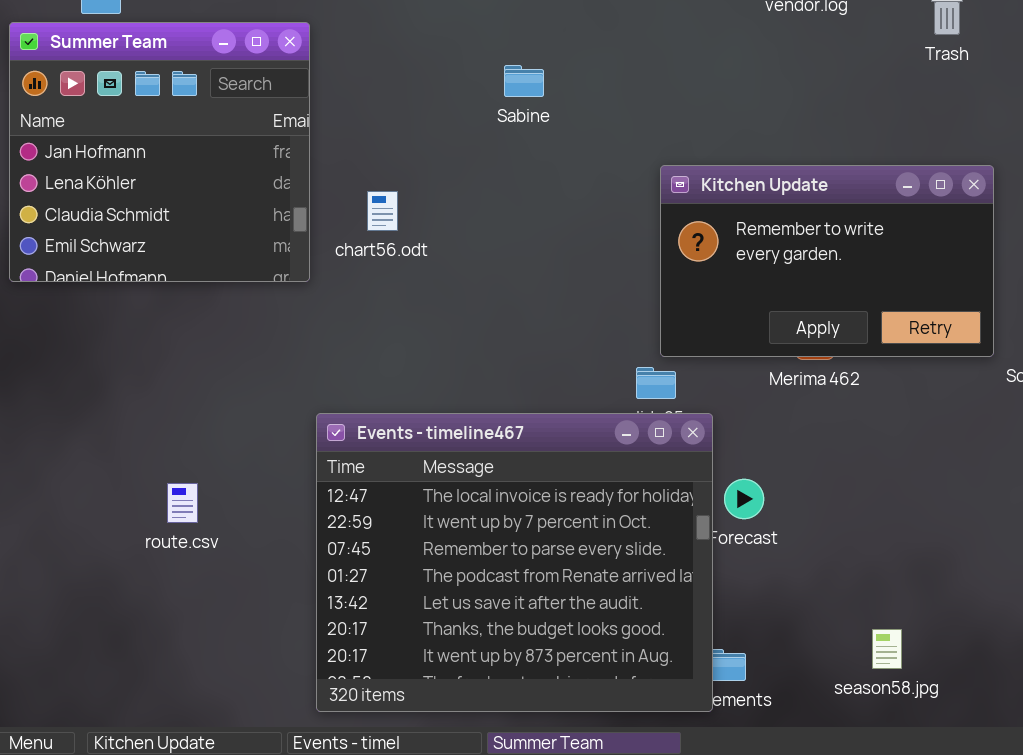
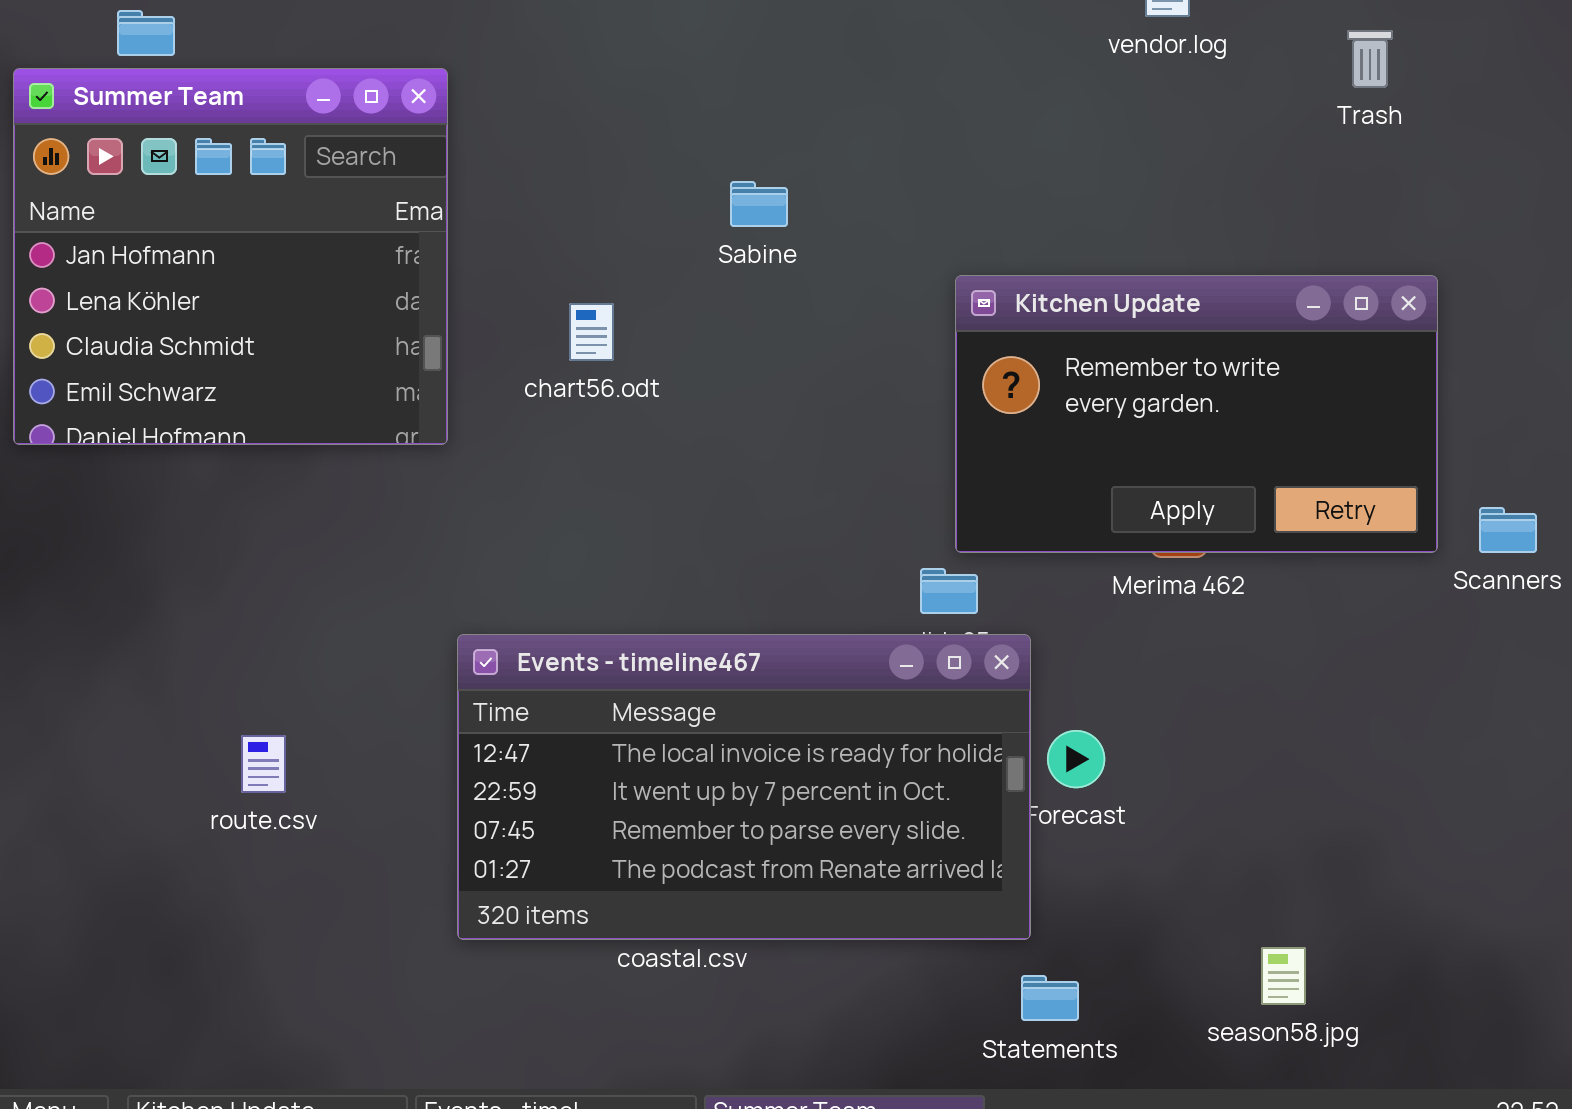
Sabine: [504,65,544,97] -> [730,181,788,227], moved
chart56.odt: [367,191,398,231] -> [569,303,614,361], moved
Events - timeline467: [316,413,713,712] -> [457,634,1031,940], resized

